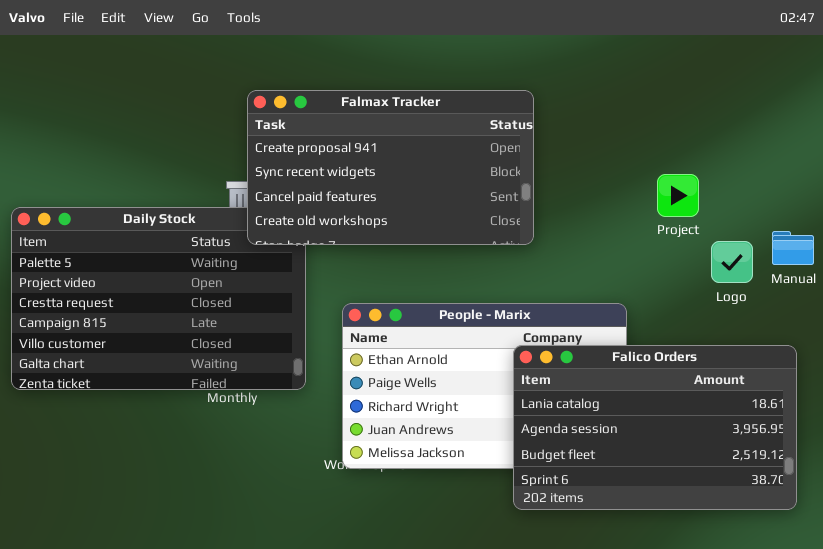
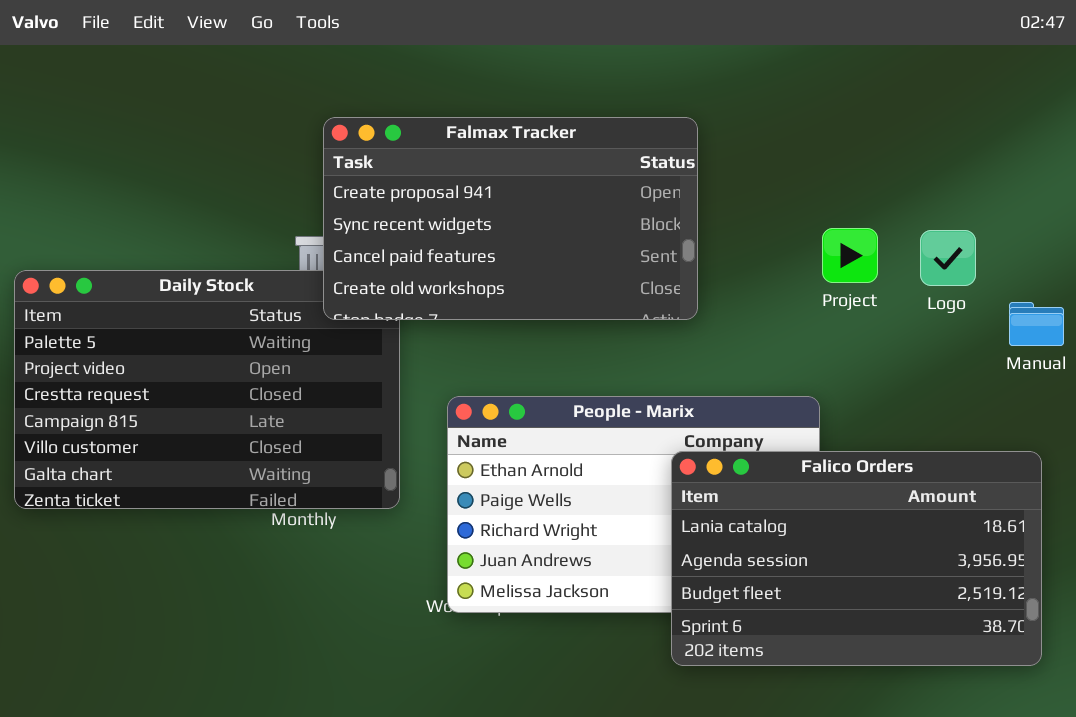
Project: [657,174,699,217] -> [822,228,878,283], moved
Logo: [711,241,753,283] -> [920,230,976,286], moved

